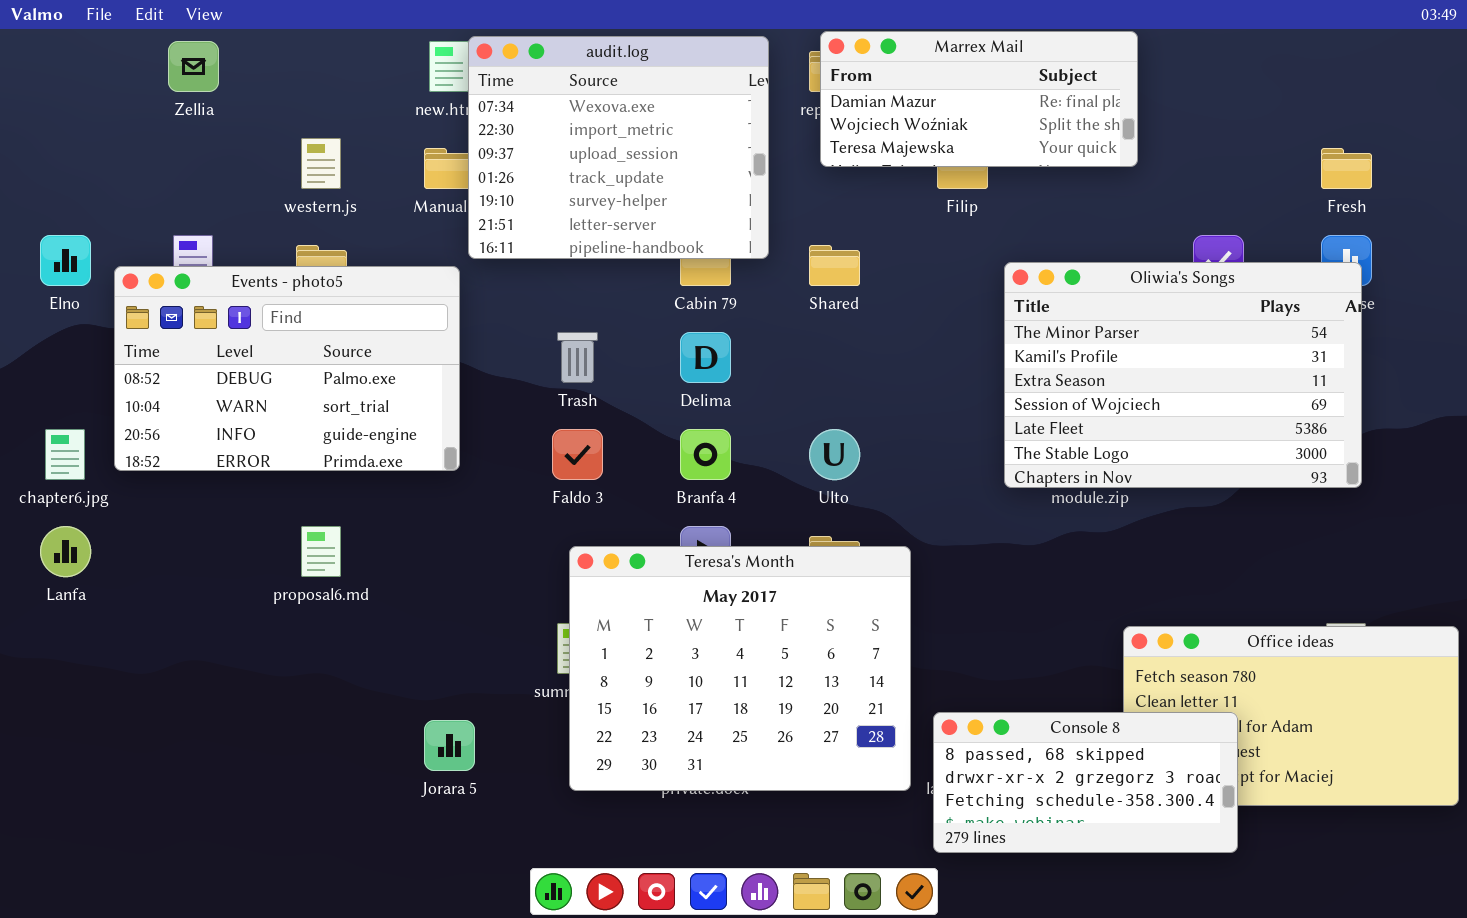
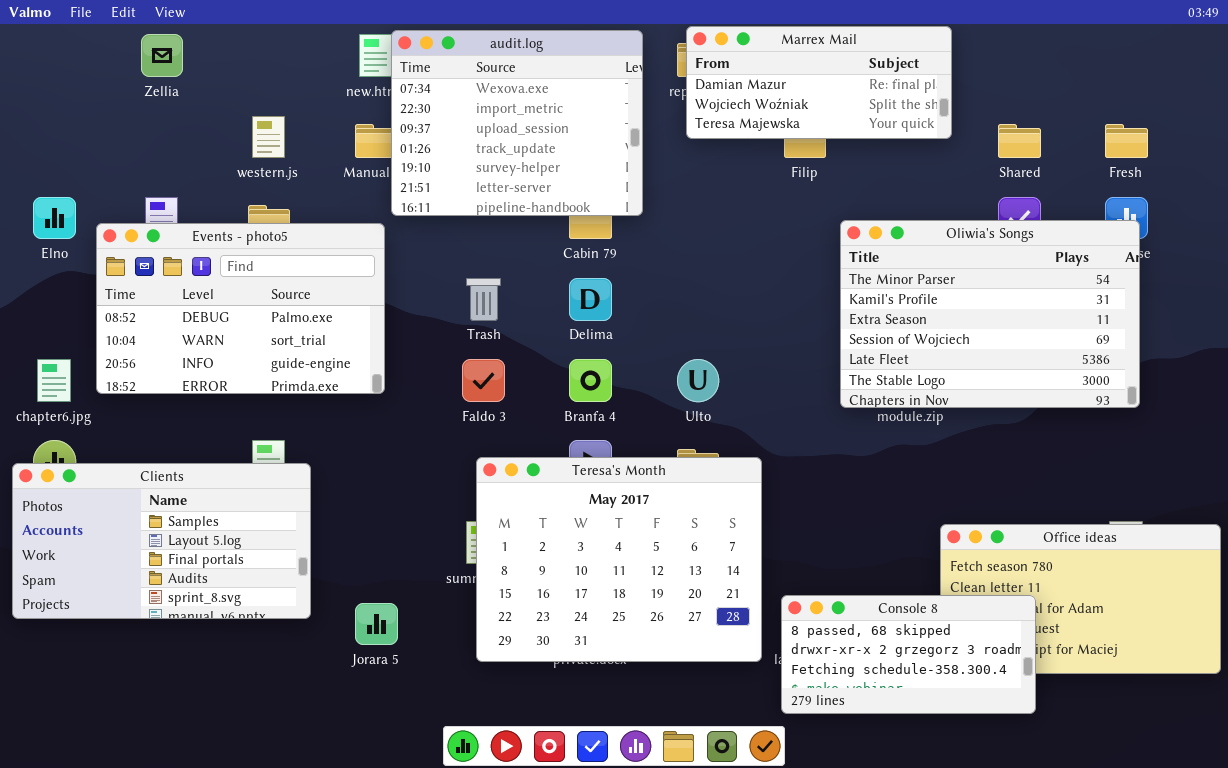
Shared: [809,245,860,286] -> [998,124,1041,158], moved
Clients: none -> [12,463,311,619], opened

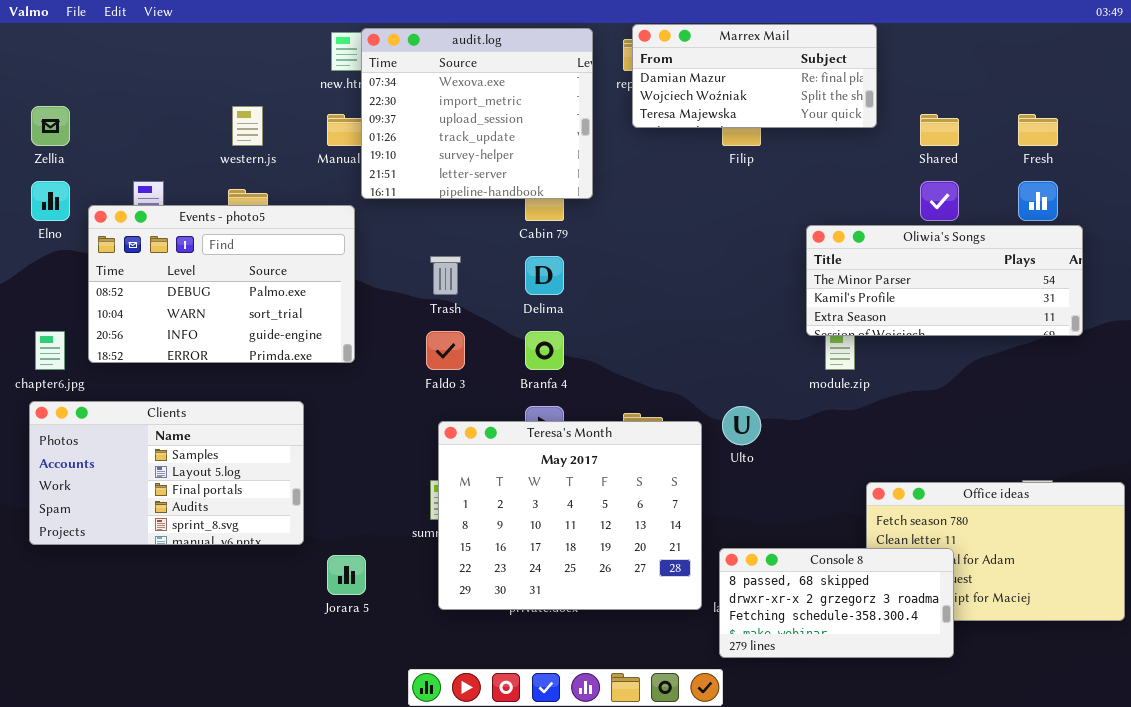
Zellia: [141,34,183,77] -> [31,106,70,146], moved
Oliwia's Songs: [840,220,1140,408] -> [806,225,1083,336], moved, resized
Ulto: [677,359,719,402] -> [722,406,761,445], moved
Clients: [12,463,311,619] -> [29,401,304,545], moved

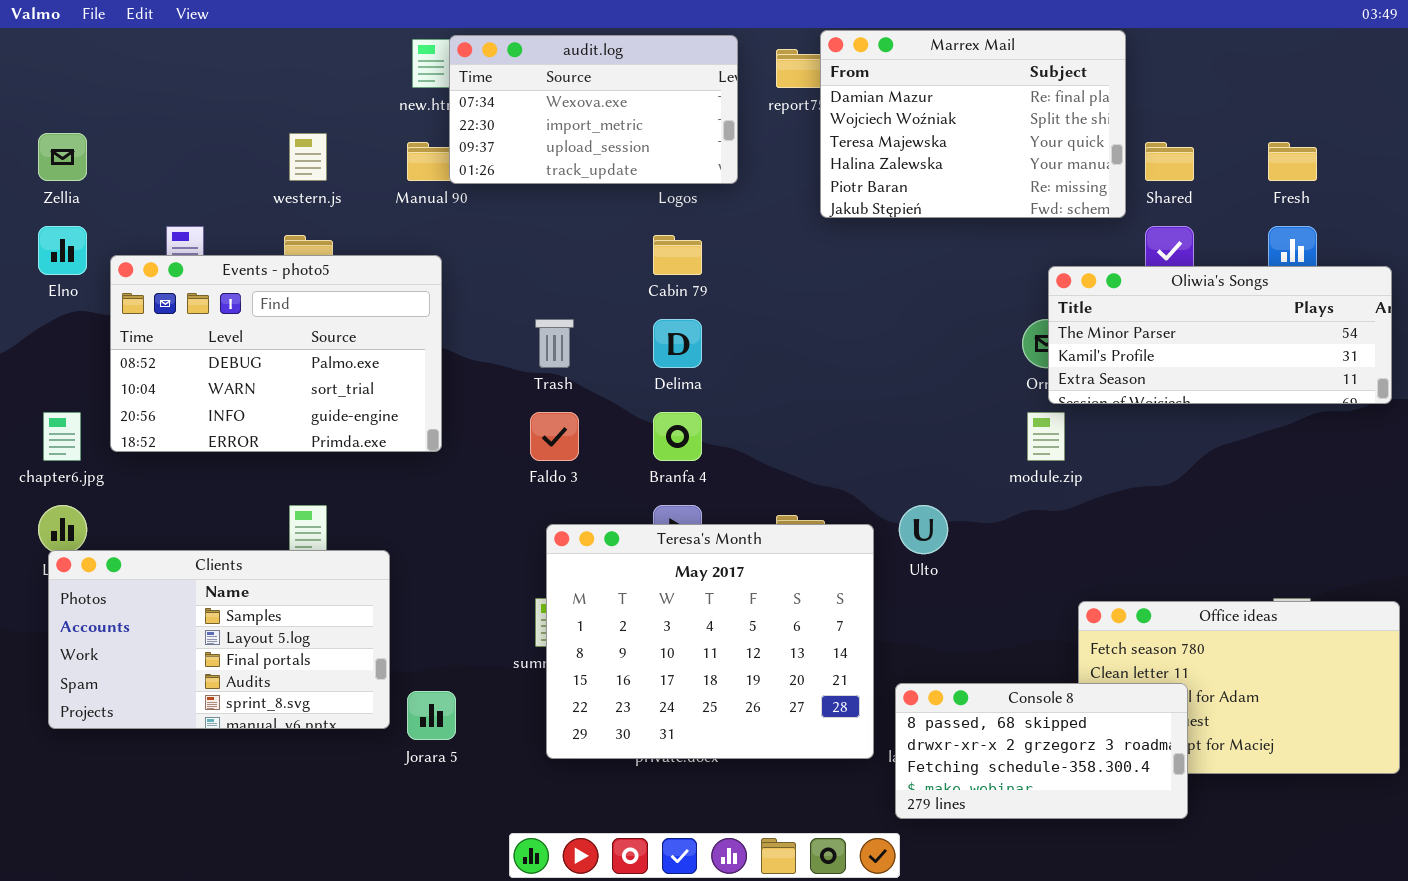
Marrex Mail: [632,24,877,128] -> [820,30,1126,218], moved, resized
audit.log: [361,28,593,199] -> [449,35,738,184], resized
Oliwia's Songs: [806,225,1083,336] -> [1048,266,1392,404], moved
Clients: [29,401,304,545] -> [48,550,390,729], moved

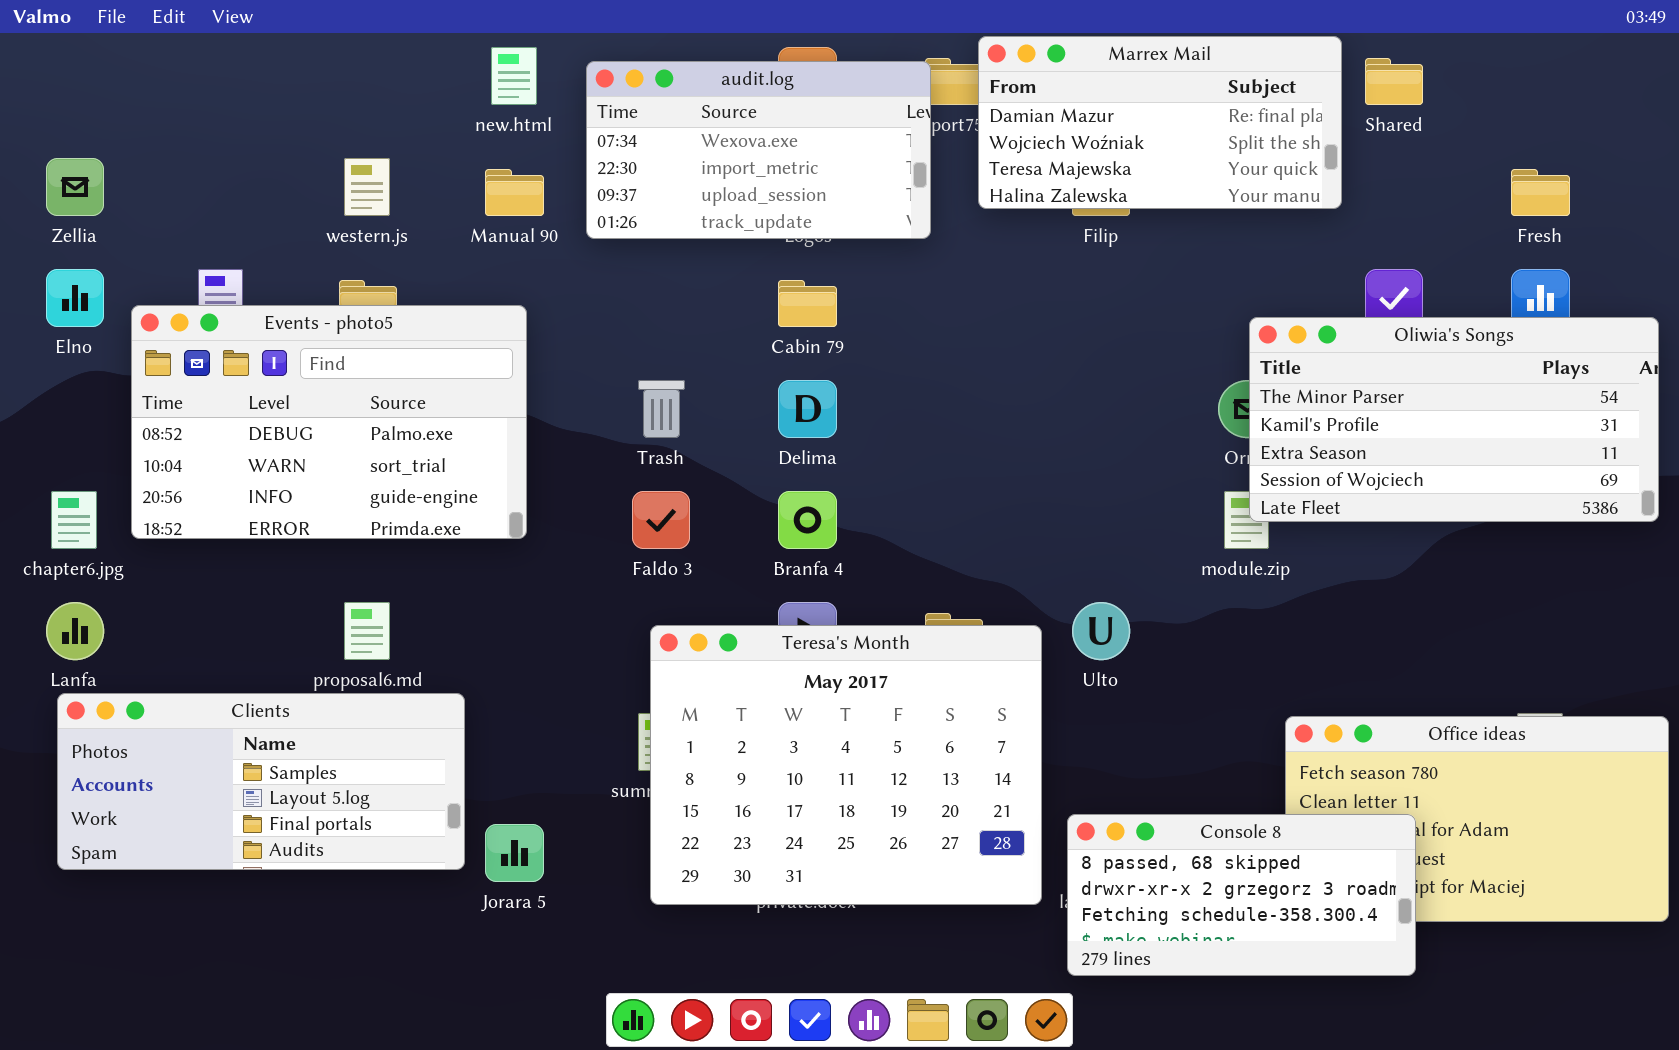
Marrex Mail: [820,30,1126,218] -> [978,36,1342,209], resized
audit.log: [449,35,738,184] -> [586,61,931,239], moved
Shared: [1145,142,1194,181] -> [1365,58,1423,105], moved
Oliwia's Songs: [1048,266,1392,404] -> [1249,317,1659,522], resized
Clients: [48,550,390,729] -> [57,693,465,870], resized

